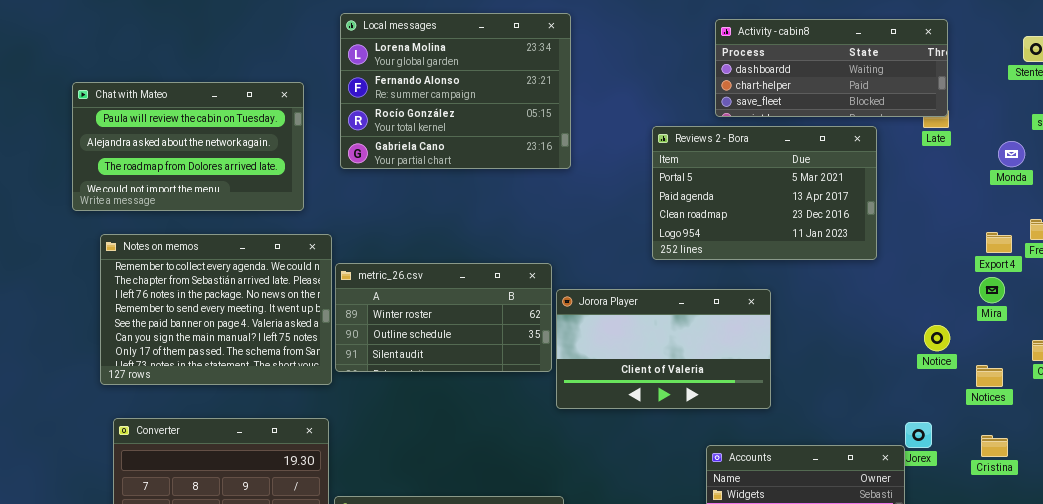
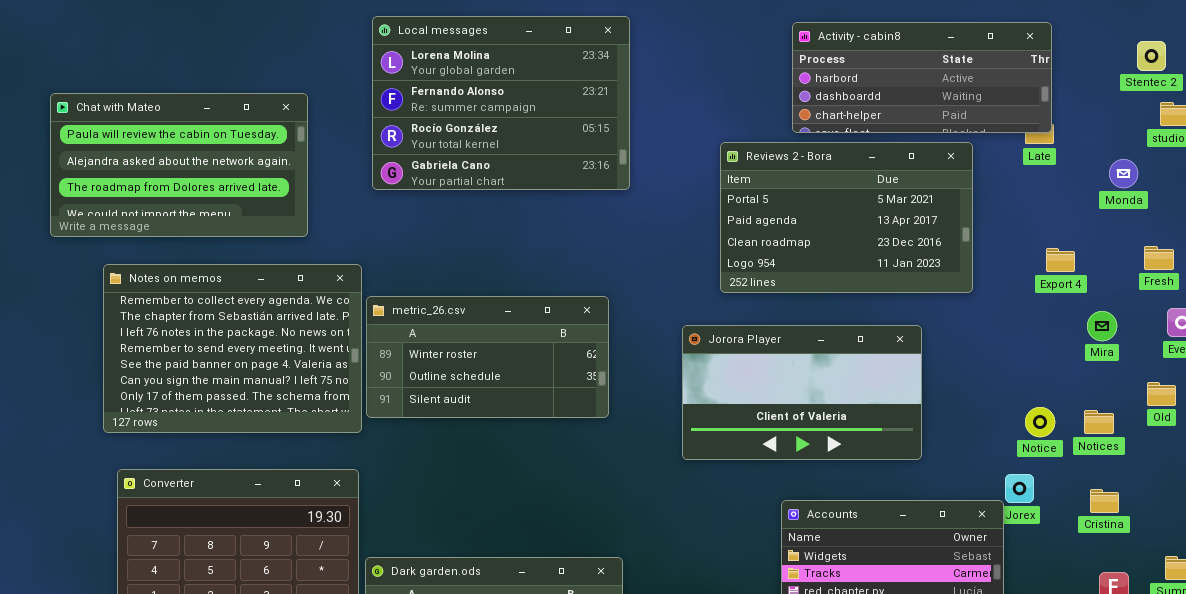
Activity - cabin8: [715,19,948,117] -> [792,22,1052,133], scrolled up 1 row
Chat with Mateo: [72,82,304,211] -> [50,93,308,237], moved
Export 4: [986,232,1012,253] -> [1046,248,1075,272], moved
Jorora Player: [556,289,771,409] -> [682,325,922,460], moved
Notice: [924,325,950,351] -> [1025,407,1055,437], moved

